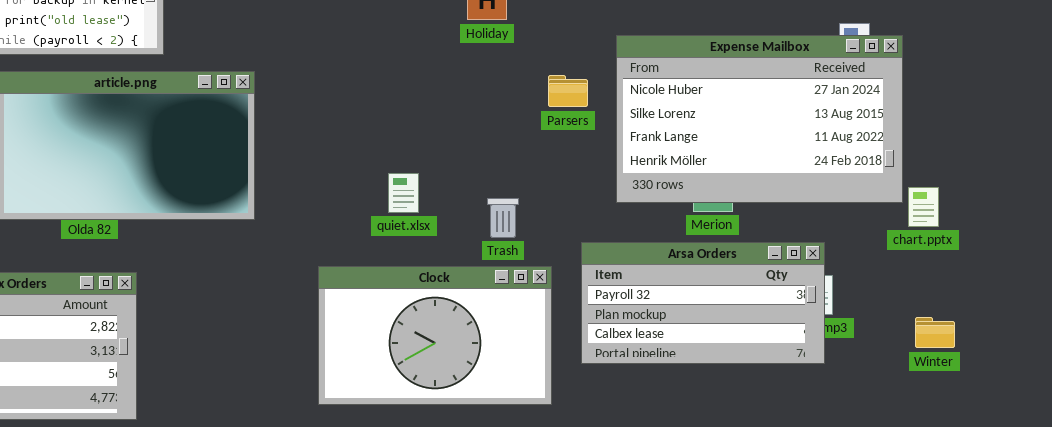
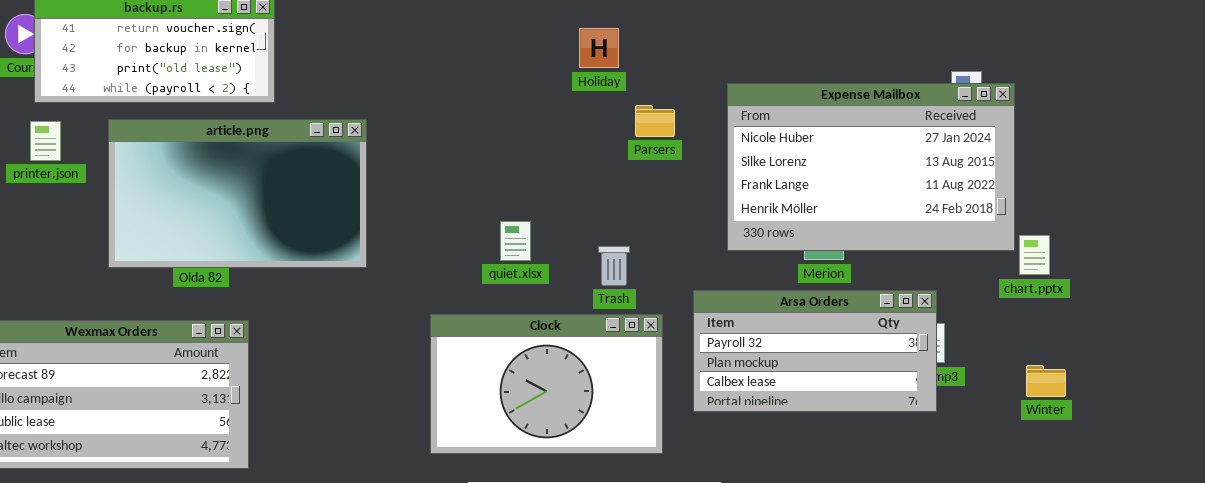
Parsers: [548,75,588,107] -> [635,105,675,137], moved

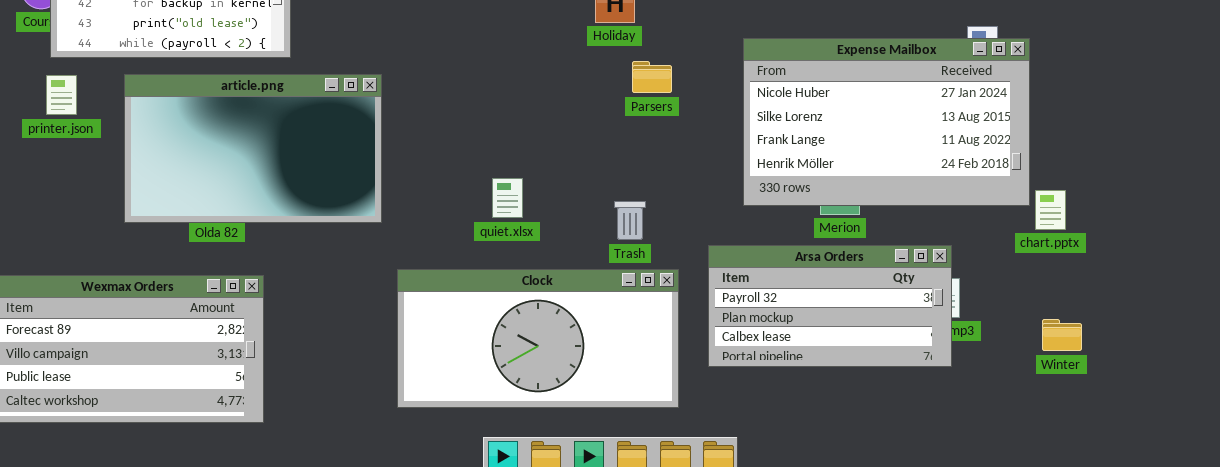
Parsers: [635,105,675,137] -> [632,61,672,93], moved
quiet.xlsx: [500,221,531,261] -> [492,178,523,218], moved
Clock: [430,314,663,454] -> [397,269,679,408], resized

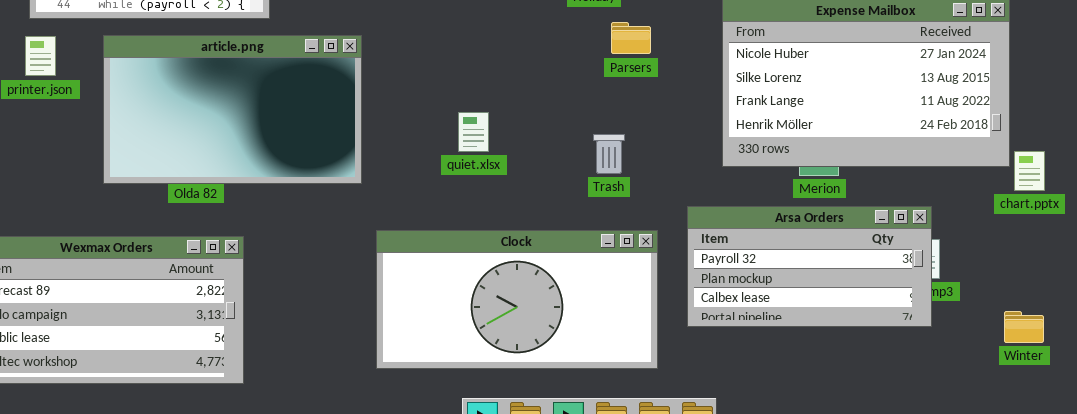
quiet.xlsx: [492,178,523,218] -> [458,112,489,152], moved
Trash: [614,201,646,240] -> [593,134,625,174], moved
Winter: [1042,319,1082,351] -> [1004,311,1044,343], moved

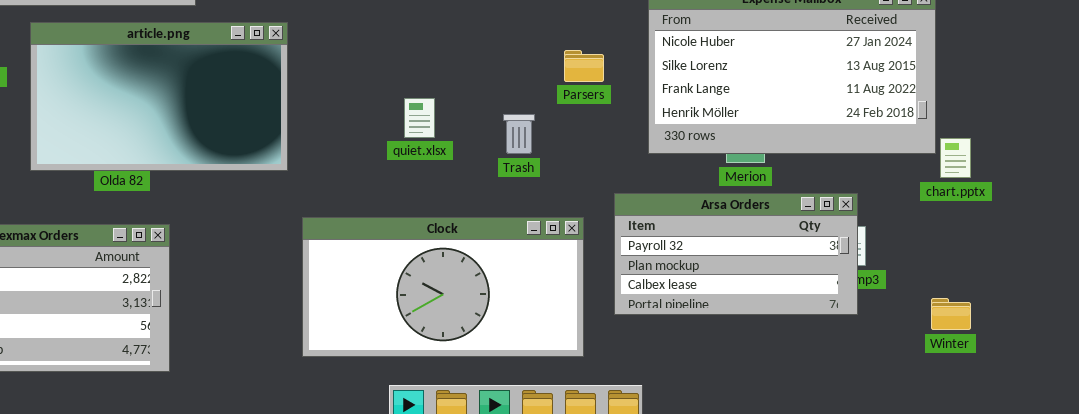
Parsers: [611,22,651,54] -> [564,50,604,82], moved
quiet.xlsx: [458,112,489,152] -> [404,98,435,138], moved
Trash: [593,134,625,174] -> [503,114,535,154], moved

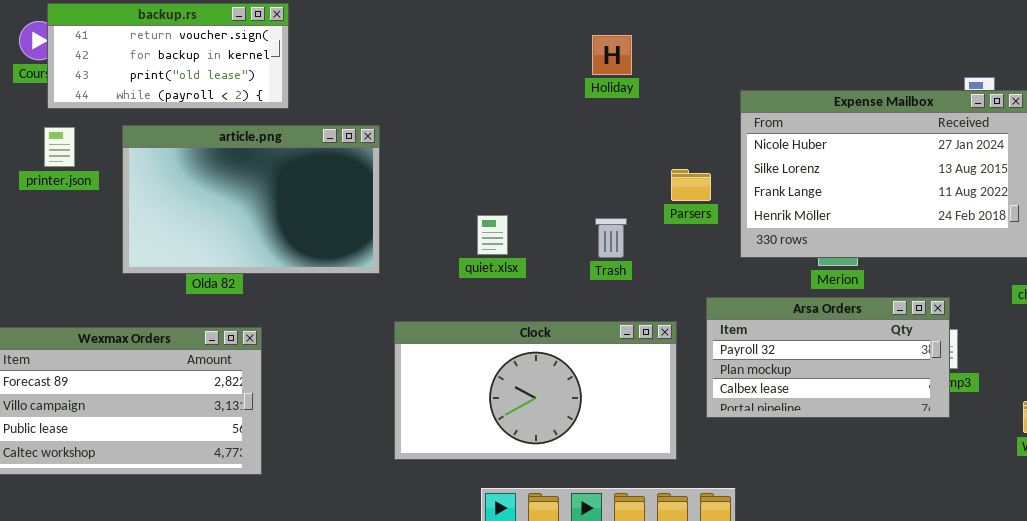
Parsers: [564,50,604,82] -> [671,169,711,201], moved
quiet.xlsx: [404,98,435,138] -> [477,215,508,255], moved

